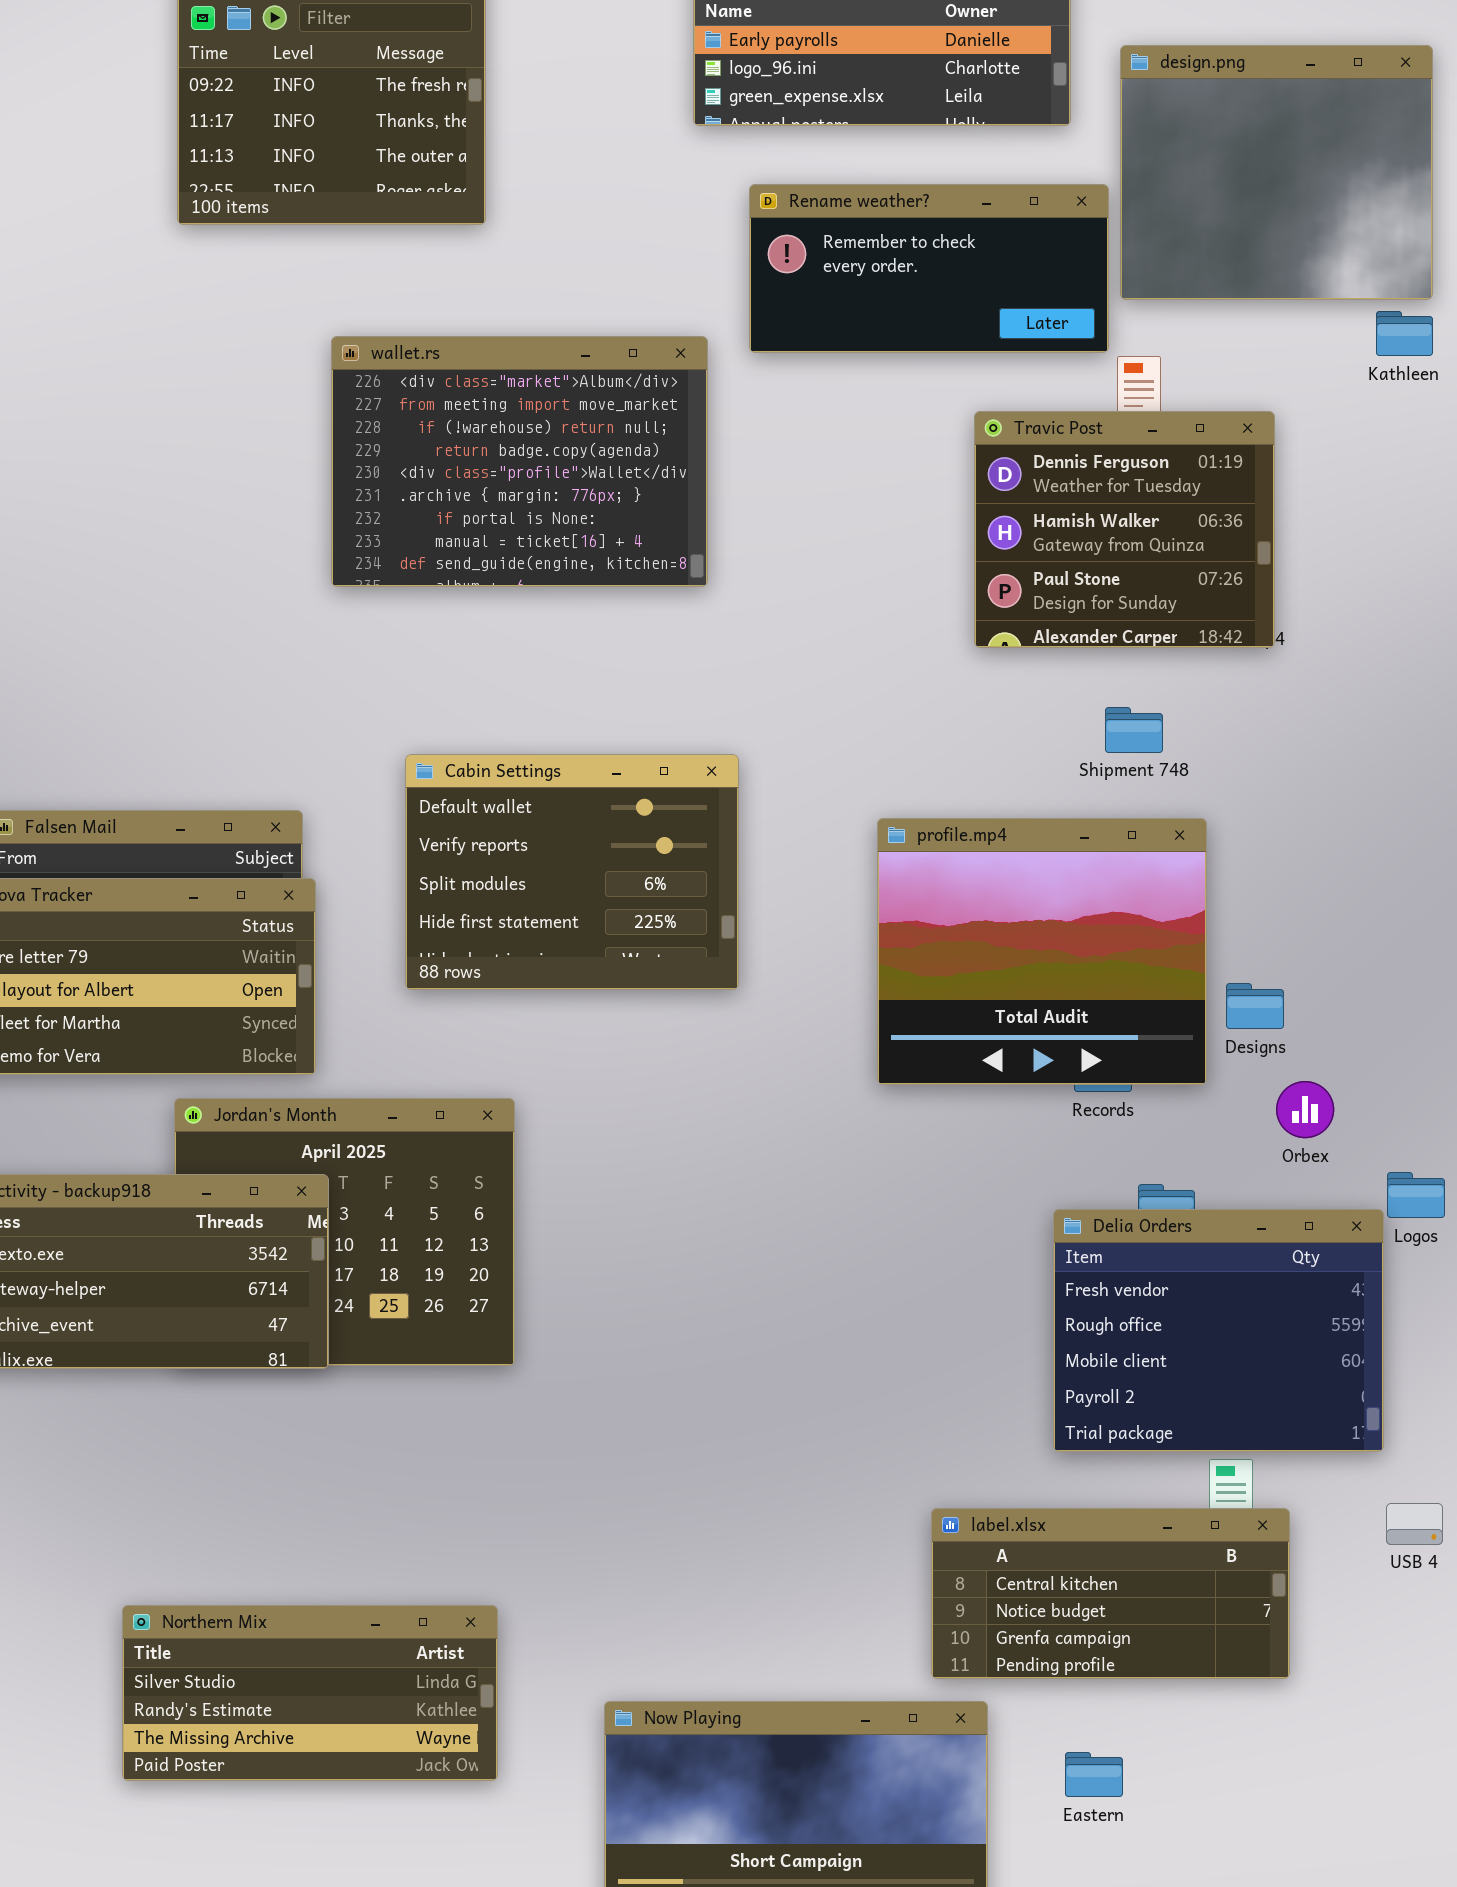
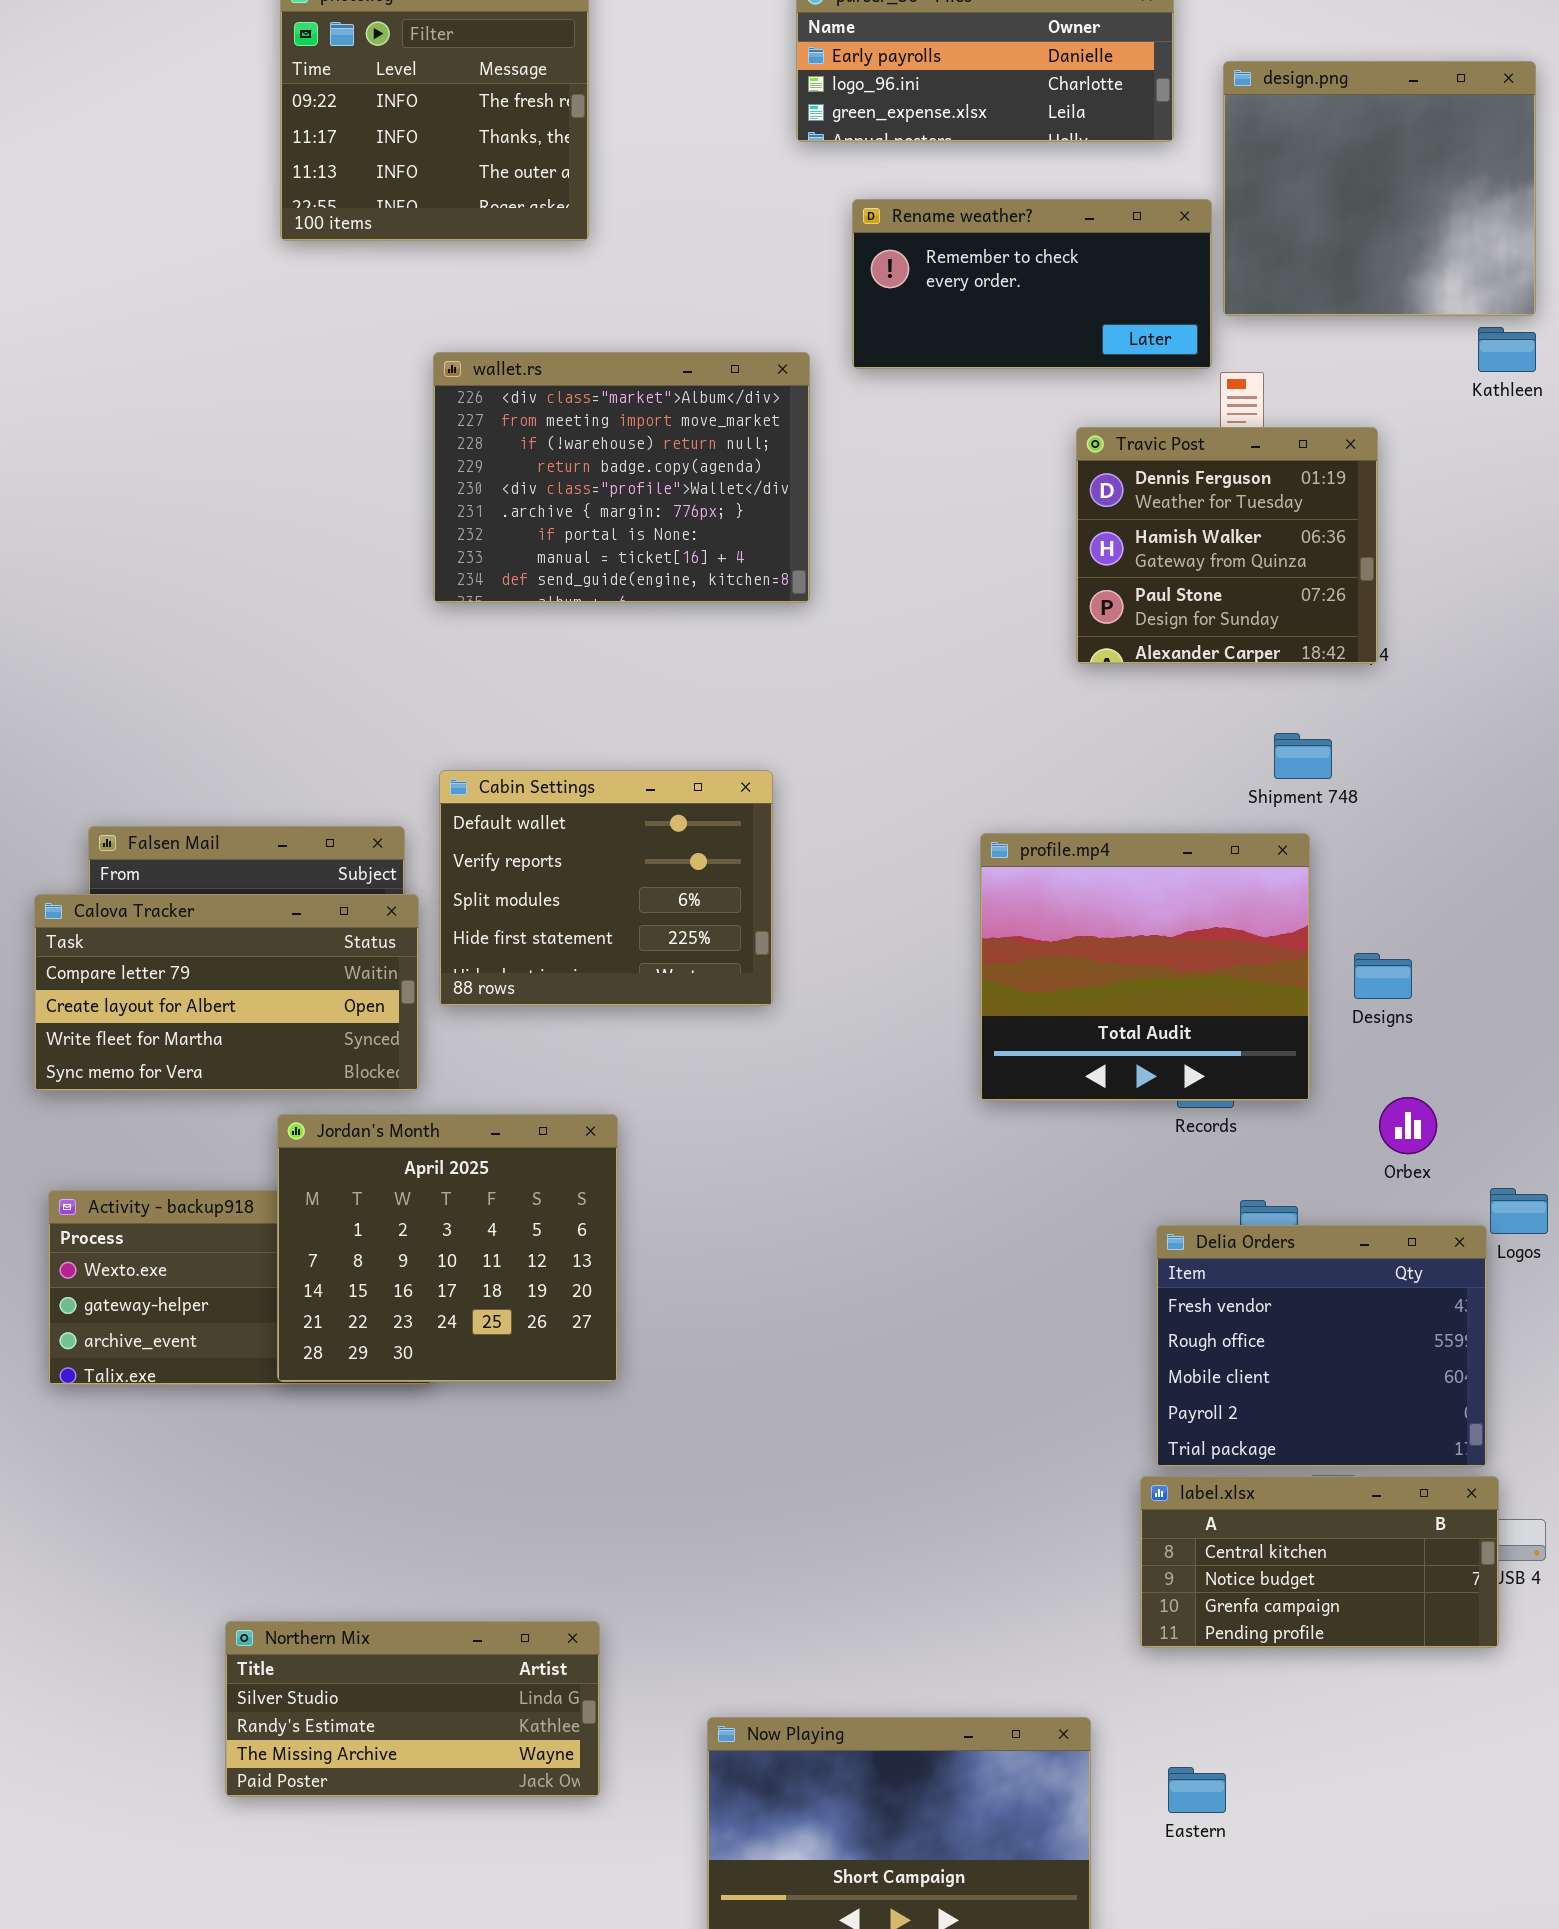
Shipment 748: [1105,707,1163,753] -> [1274,733,1332,779], moved
Cabin Settings: [405,754,739,990] -> [439,770,773,1006], moved
Designs: [1226,983,1284,1029] -> [1354,953,1412,999], moved
Jordan's Month: [174,1098,515,1366] -> [277,1114,618,1382], raised
label.xlsx: [931,1508,1290,1679] -> [1140,1476,1499,1648], moved

